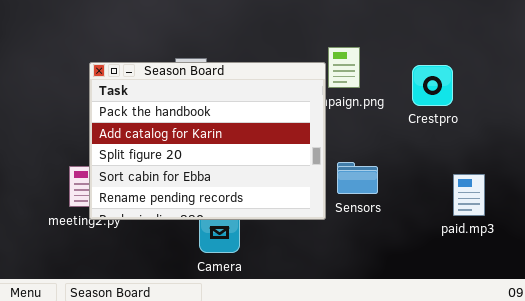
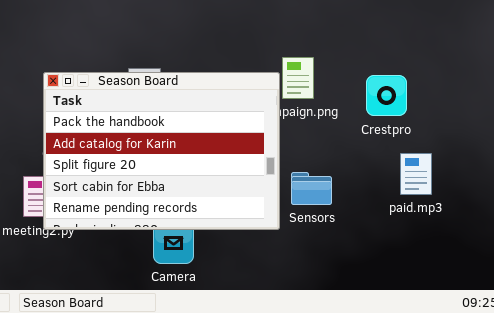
paid.mp3: [453,174,485,216] -> [400,153,432,195], moved

